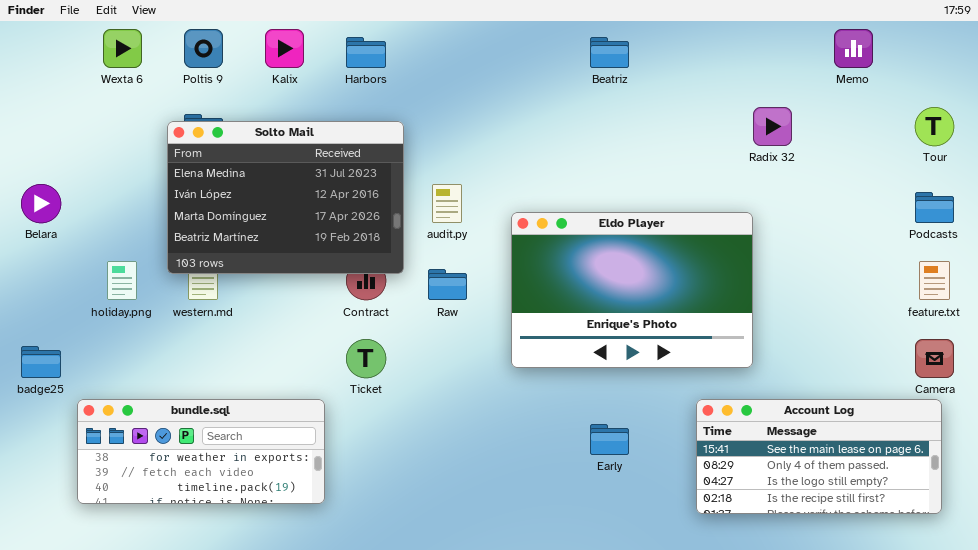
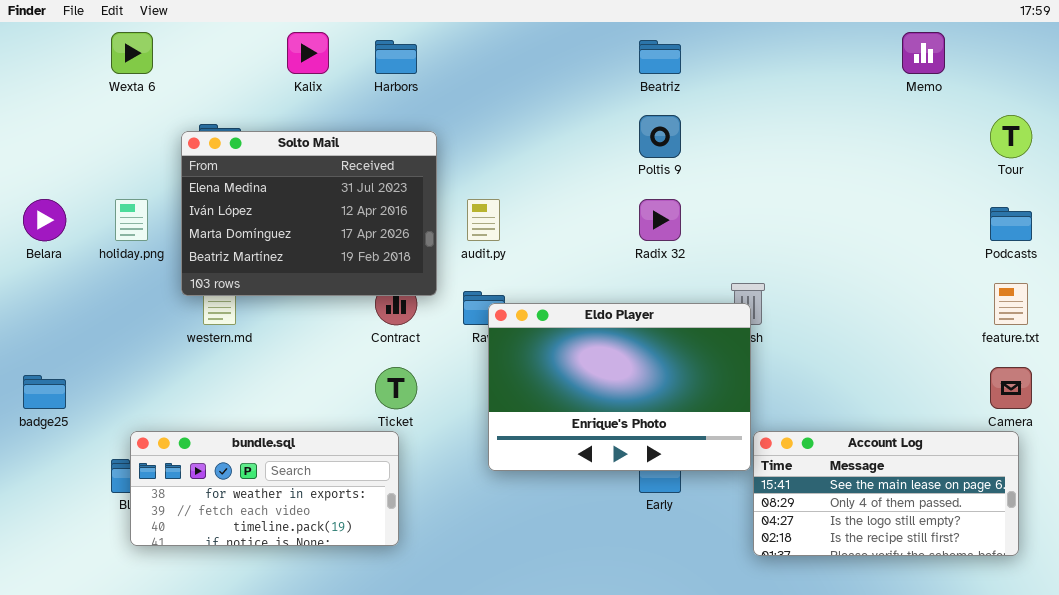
Poltis 9: [184,29,223,68] -> [639,115,681,158], moved
Radix 32: [753,107,792,146] -> [639,199,681,241], moved
Eldo Player: [511,212,753,368] -> [488,303,751,471], moved
holiday.png: [107,261,137,300] -> [115,199,148,241], moved
bundle.sql: [77,399,325,504] -> [130,431,399,546], moved

